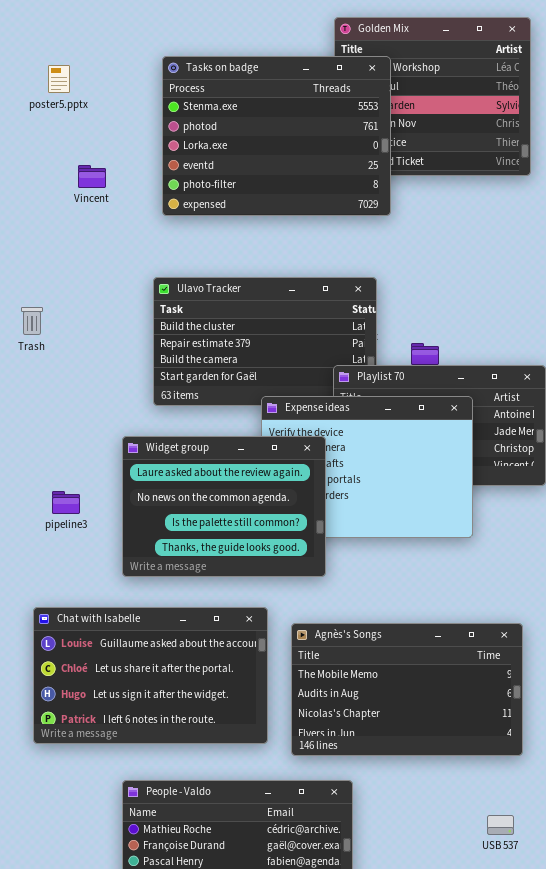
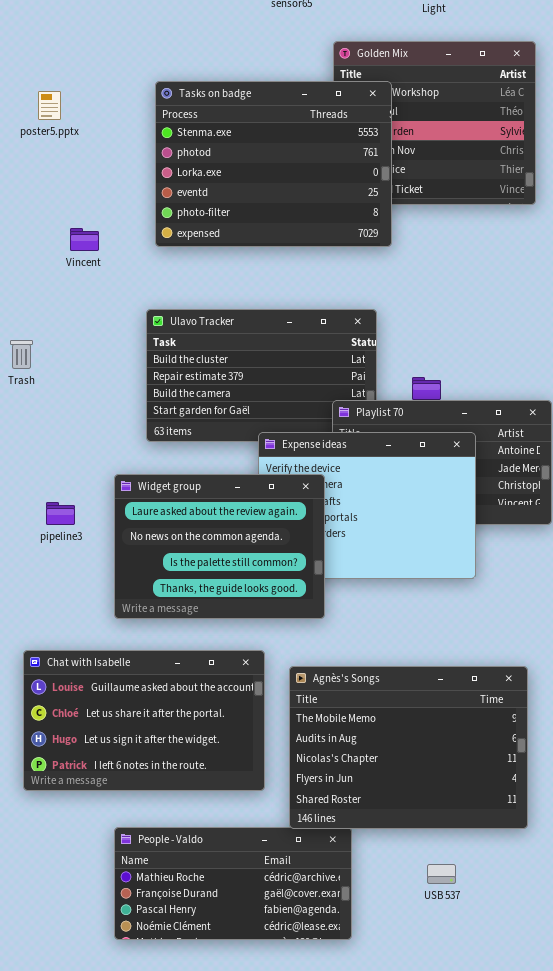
Vincent: [78,165,106,188] -> [70,228,99,251], moved
pipeline3: [52,491,80,514] -> [46,502,75,525], moved
Agnès's Songs: [291,623,523,756] -> [289,666,528,829], resized
USB 537: [487,815,514,835] -> [427,864,456,884], moved

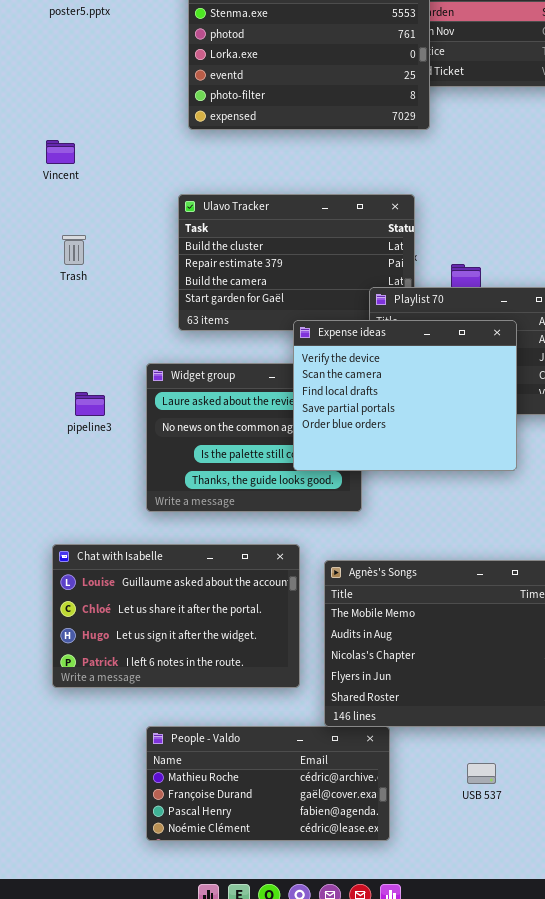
Vincent: [70,228,99,251] -> [46,140,75,164], moved
Trash: [10,340,33,369] -> [62,235,86,265], moved
Expense ideas: [258,432,476,579] -> [293,320,517,471], raised

